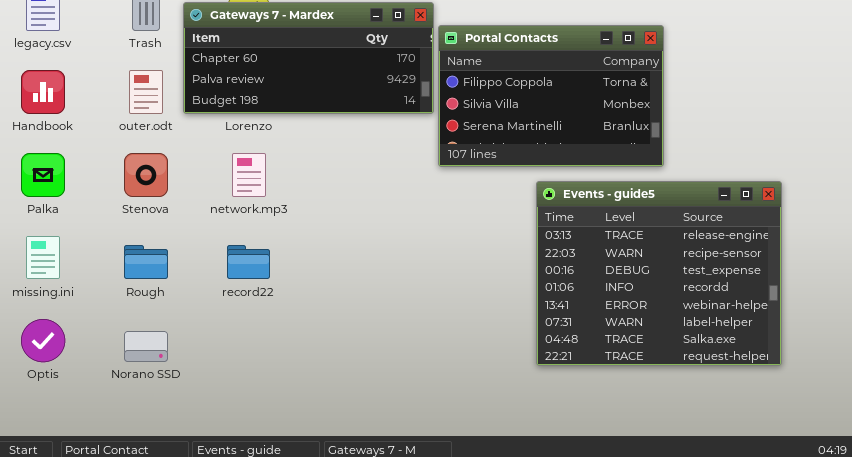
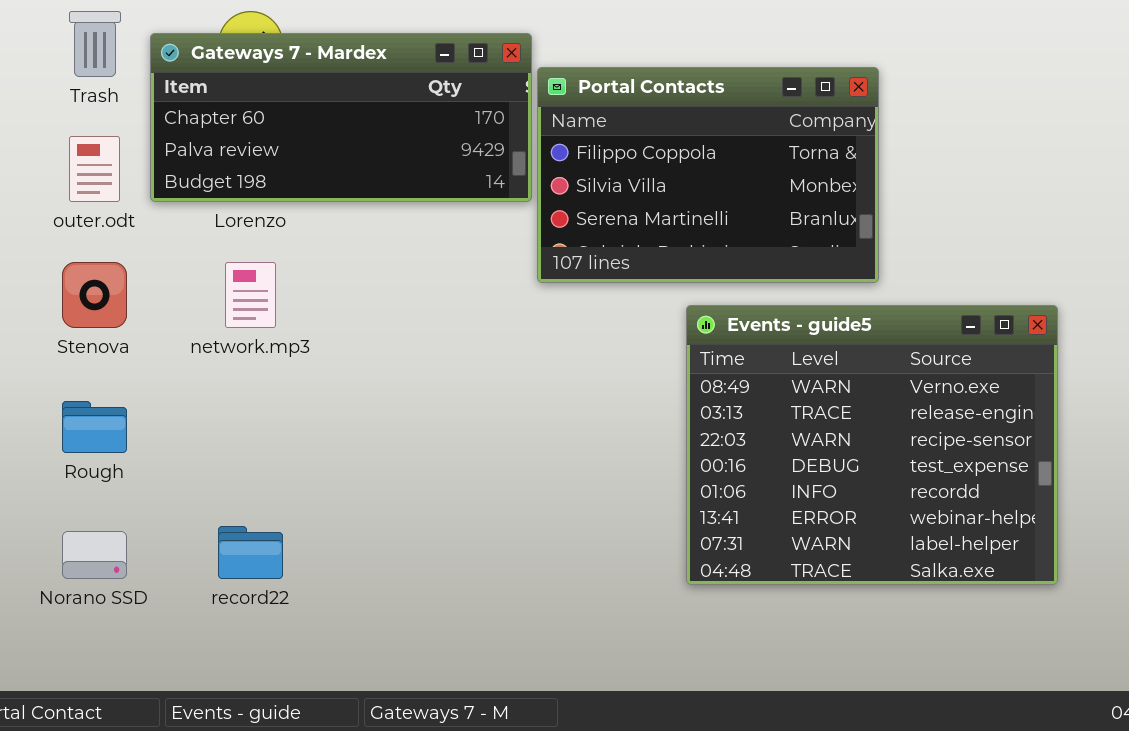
Events - guide5: [536,181,782,366] -> [686,305,1058,585], scrolled up 1 row
record22: [227,245,270,279] -> [218,526,283,579], moved

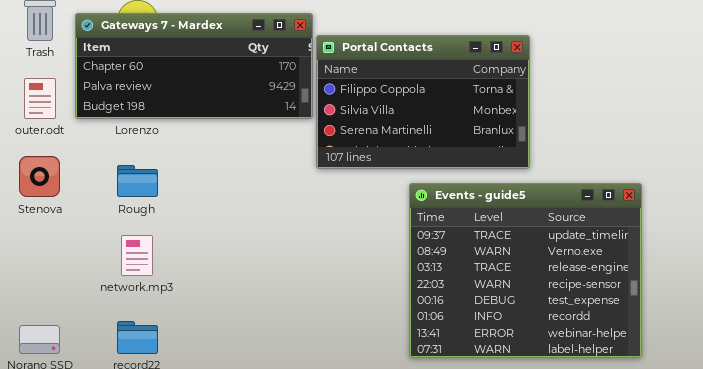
network.mp3: [225,262,276,328] -> [121,235,153,276], moved
Events - guide5: [686,305,1058,585] -> [409,183,642,358], scrolled up 1 row
Rough: [62,401,127,453] -> [117,165,158,197], moved

